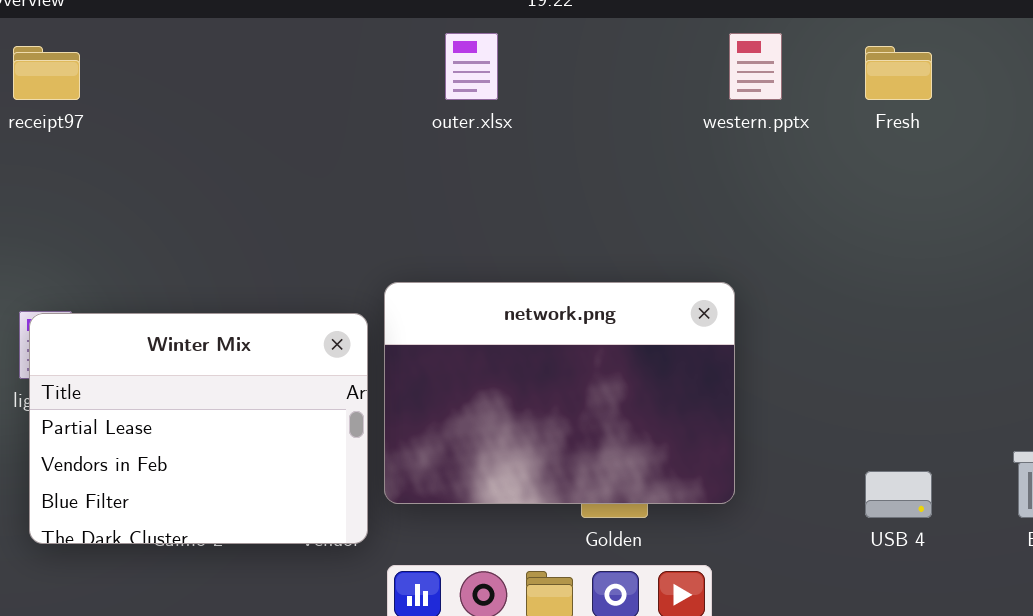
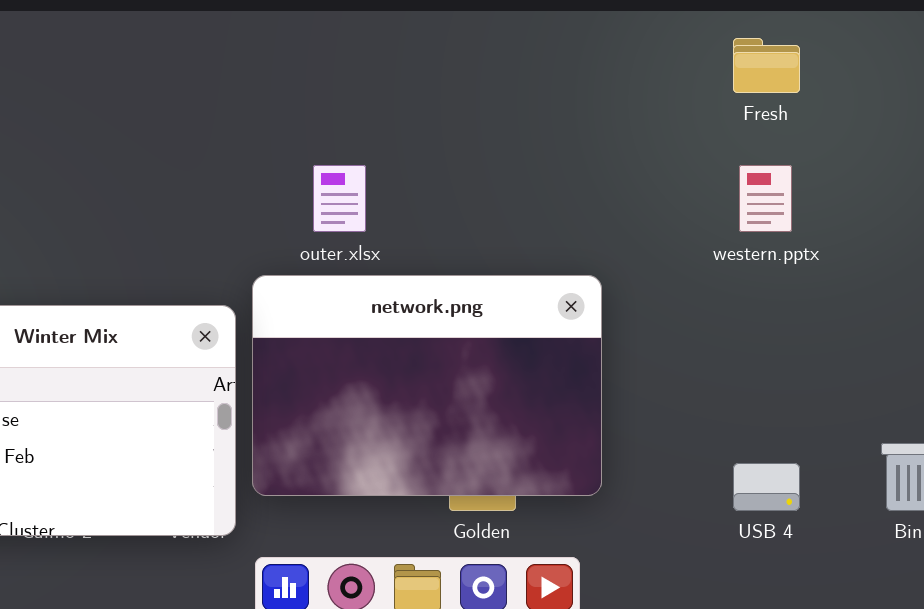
outer.xlsx: [445,33,498,100] -> [313,165,366,232], moved
western.pptx: [729,33,782,100] -> [739,165,792,232], moved

